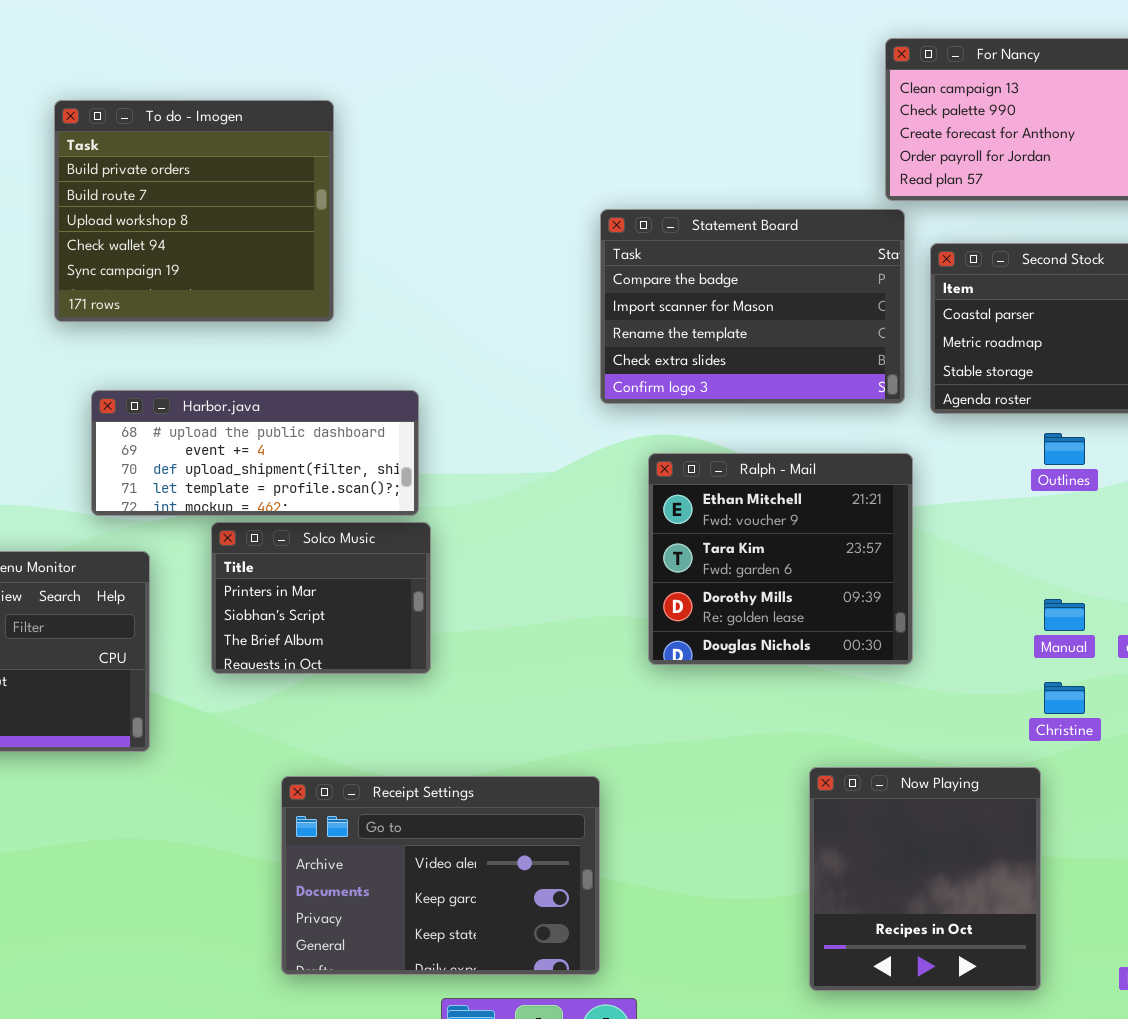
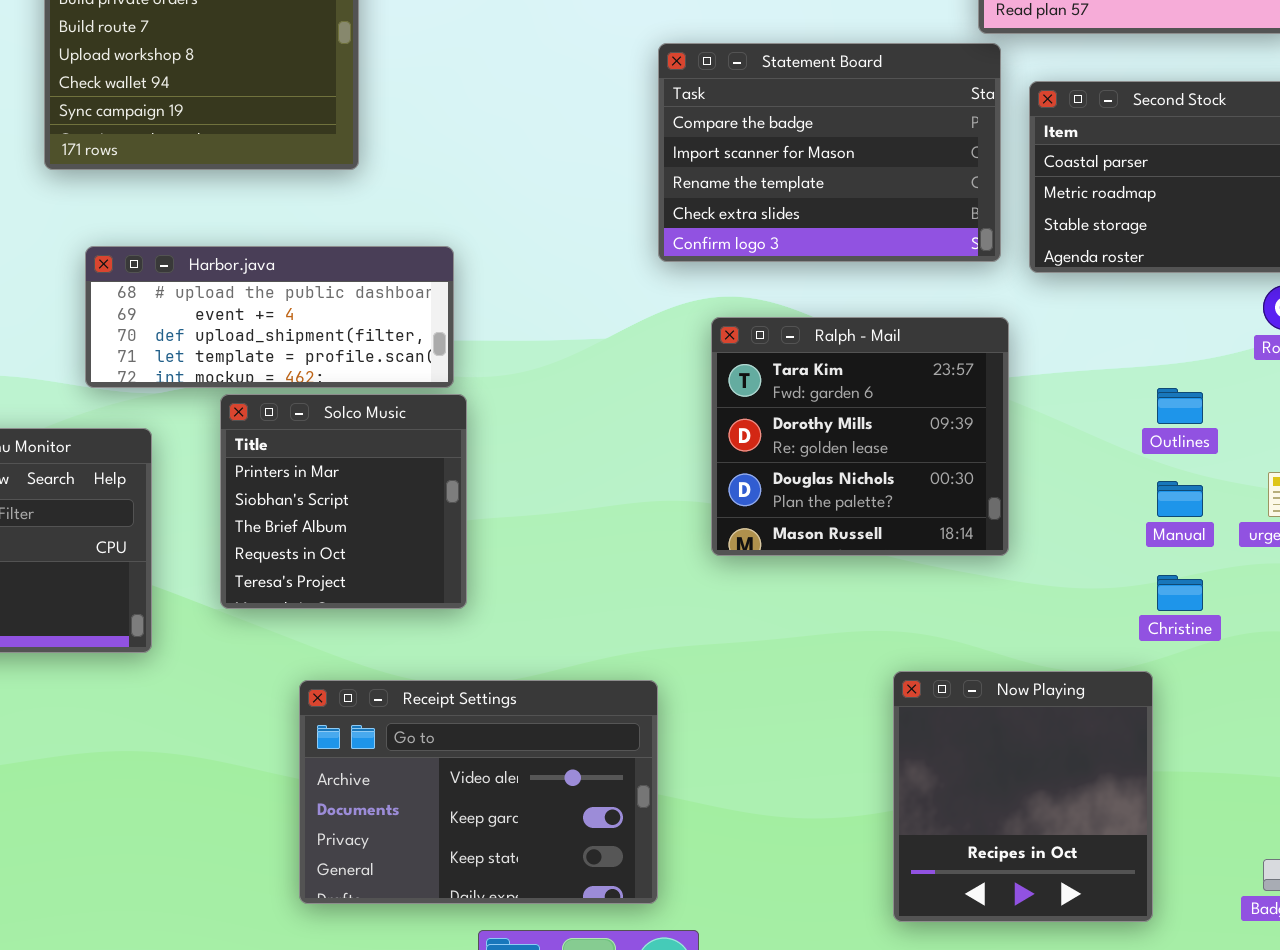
Outlines: [1044,433,1085,465] -> [1157,388,1203,424], moved
Ralph - Mail: [648,453,913,665] -> [711,317,1009,556], scrolled down 1 row
Solco Music: [211,522,431,674] -> [220,394,467,609], resized

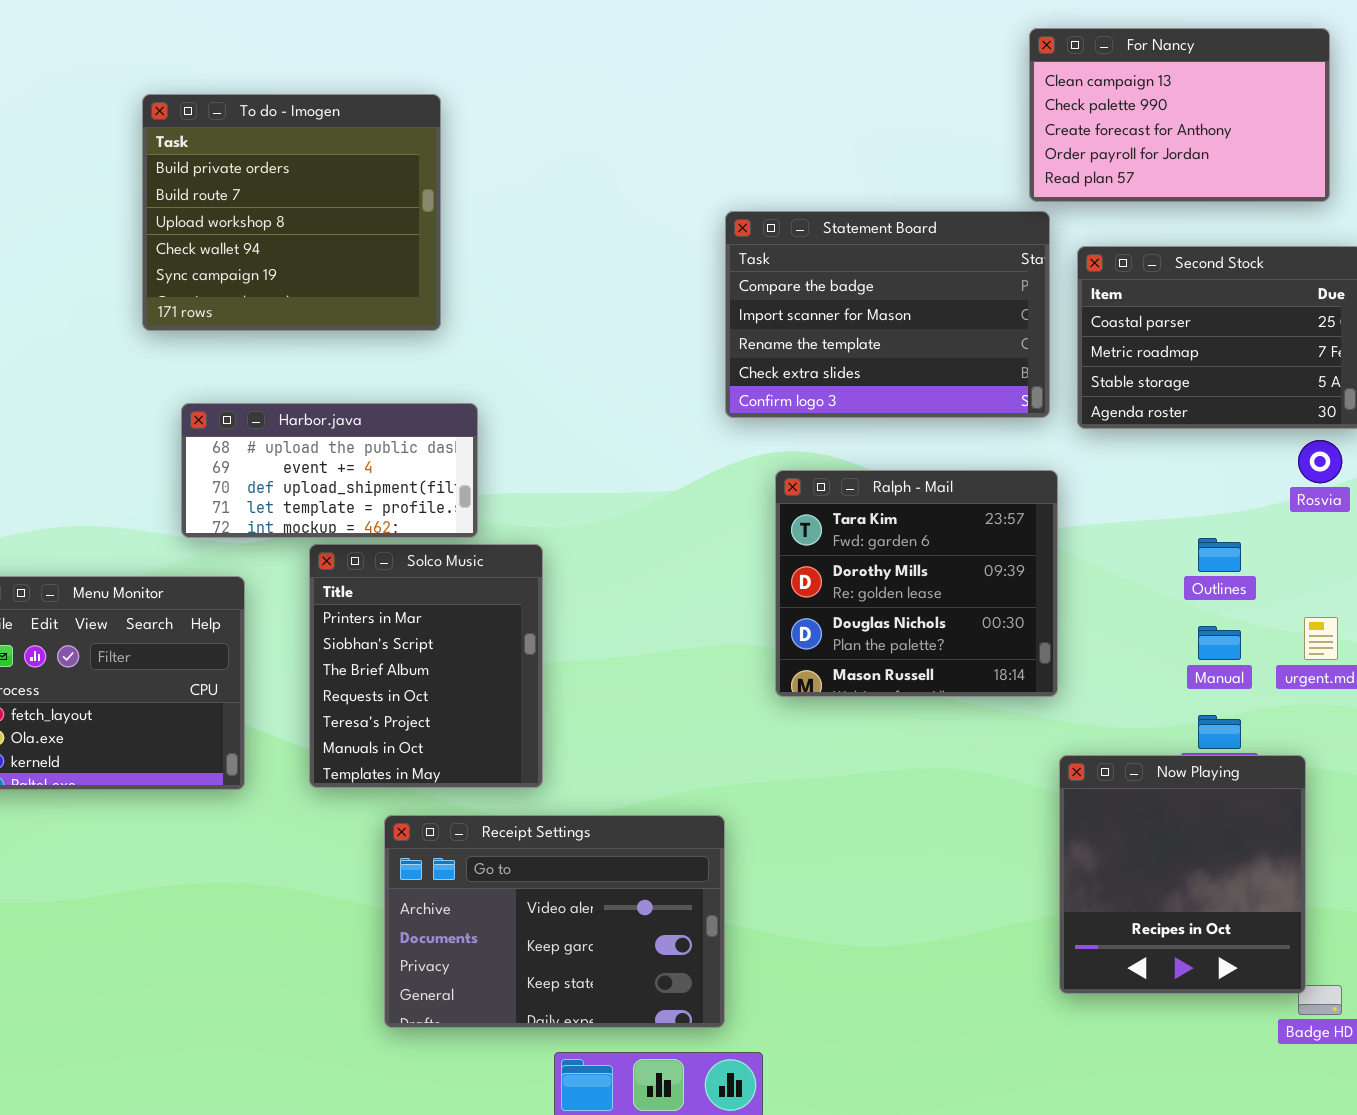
Harbor.java: [85,246,454,388] -> [181,403,478,538], resized
Solco Music: [220,394,467,609] -> [309,544,543,788], resized
Now Playing: [893,671,1153,922] -> [1059,755,1306,994], moved

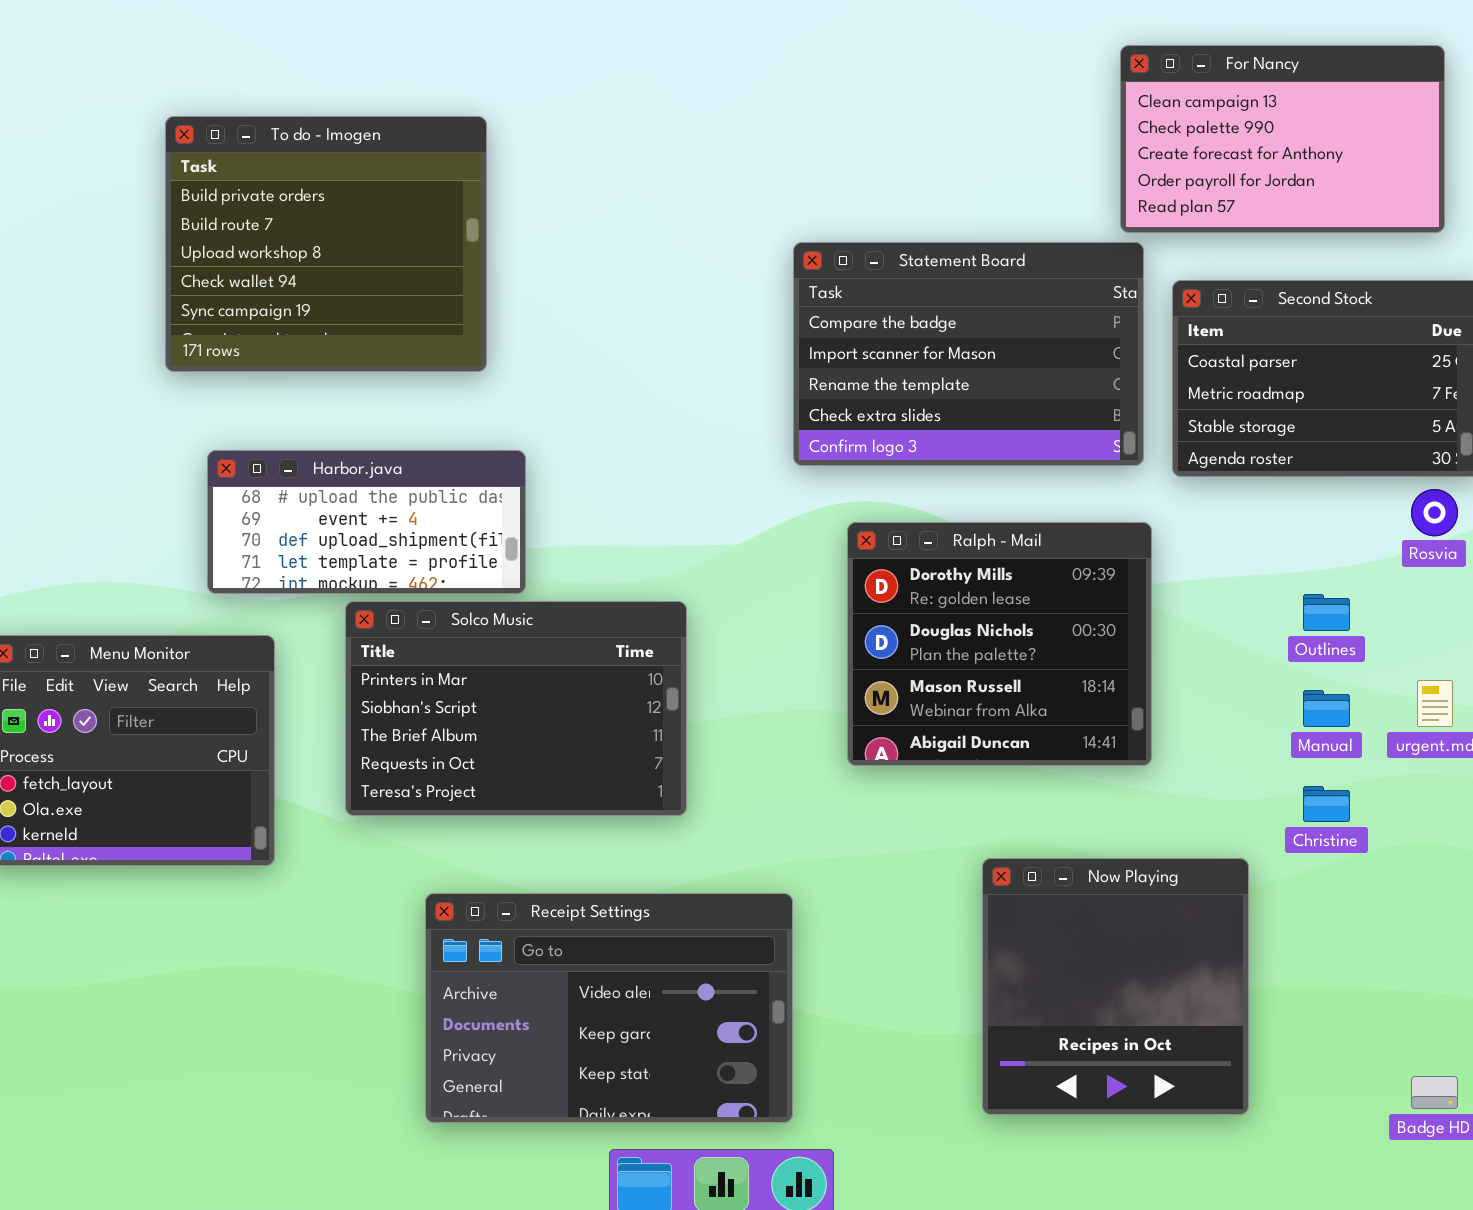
Ralph - Mail: [775,470,1058,697] -> [847,522,1152,766], scrolled down 1 row
Solco Music: [309,544,543,788] -> [345,601,687,816], resized
Now Playing: [1059,755,1306,994] -> [982,858,1249,1115], moved

